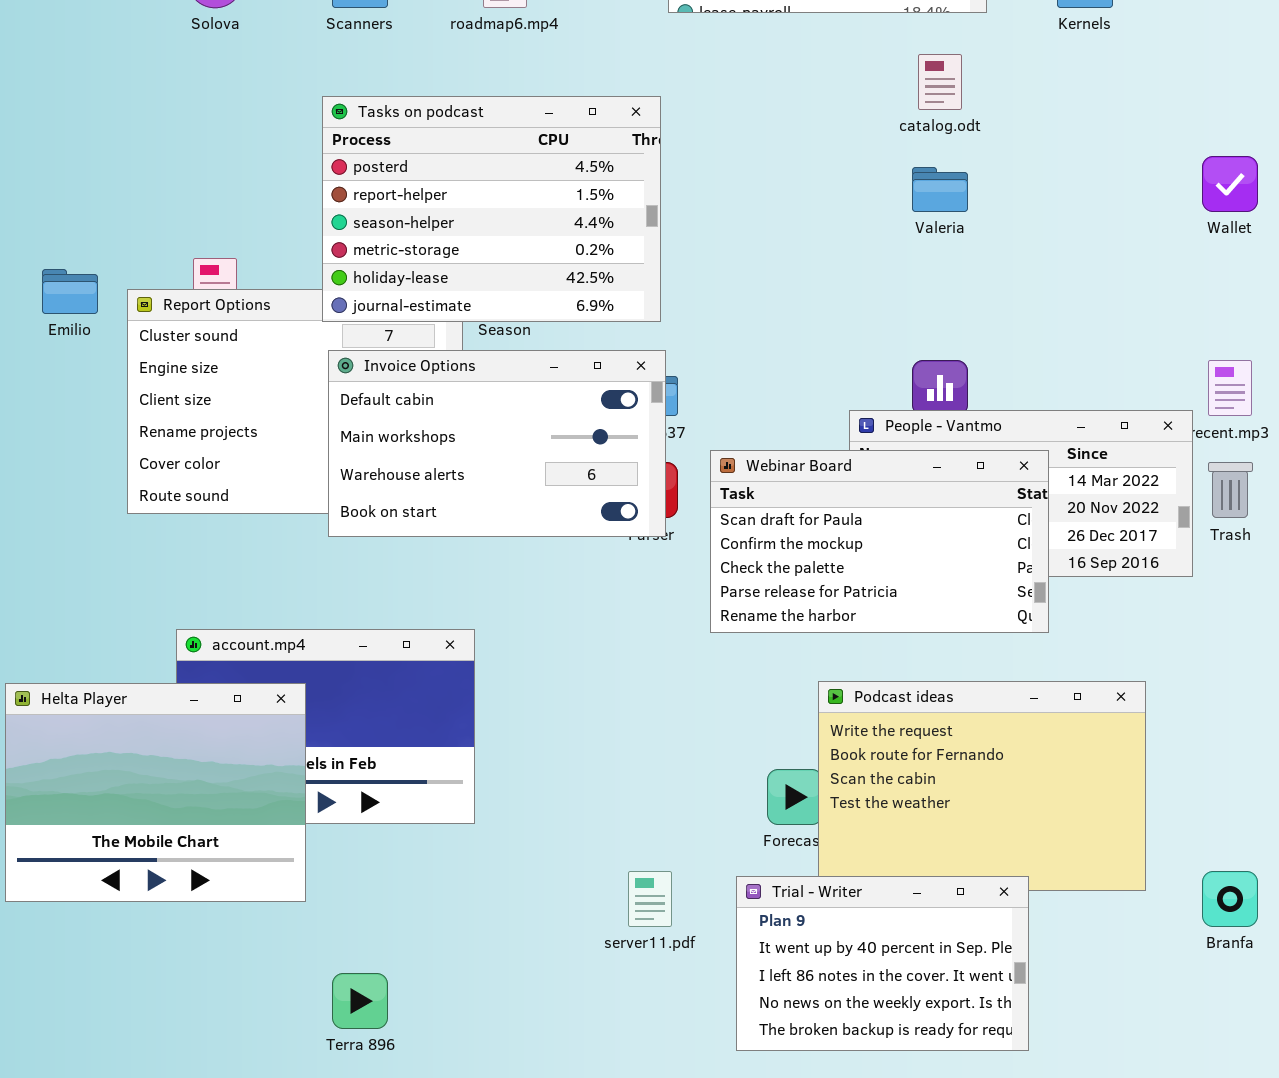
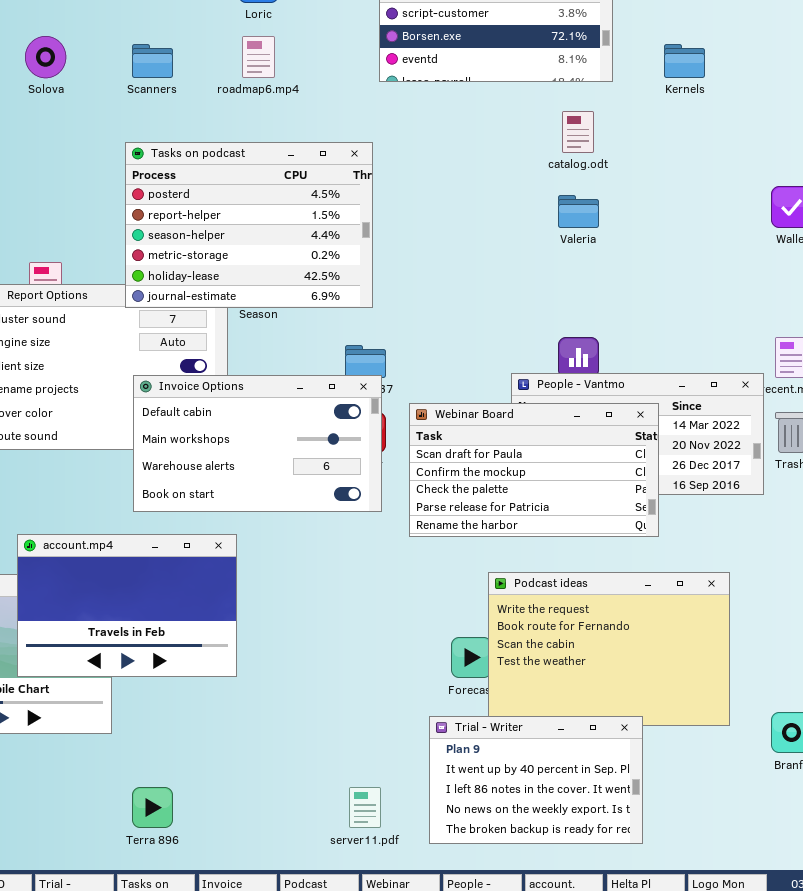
Invoice Options: [328,350,666,537] -> [133,375,382,512], moved
account.mp4: [176,629,475,824] -> [17,534,237,677], raised
server11.pdf: [628,871,672,927] -> [349,787,381,828], moved

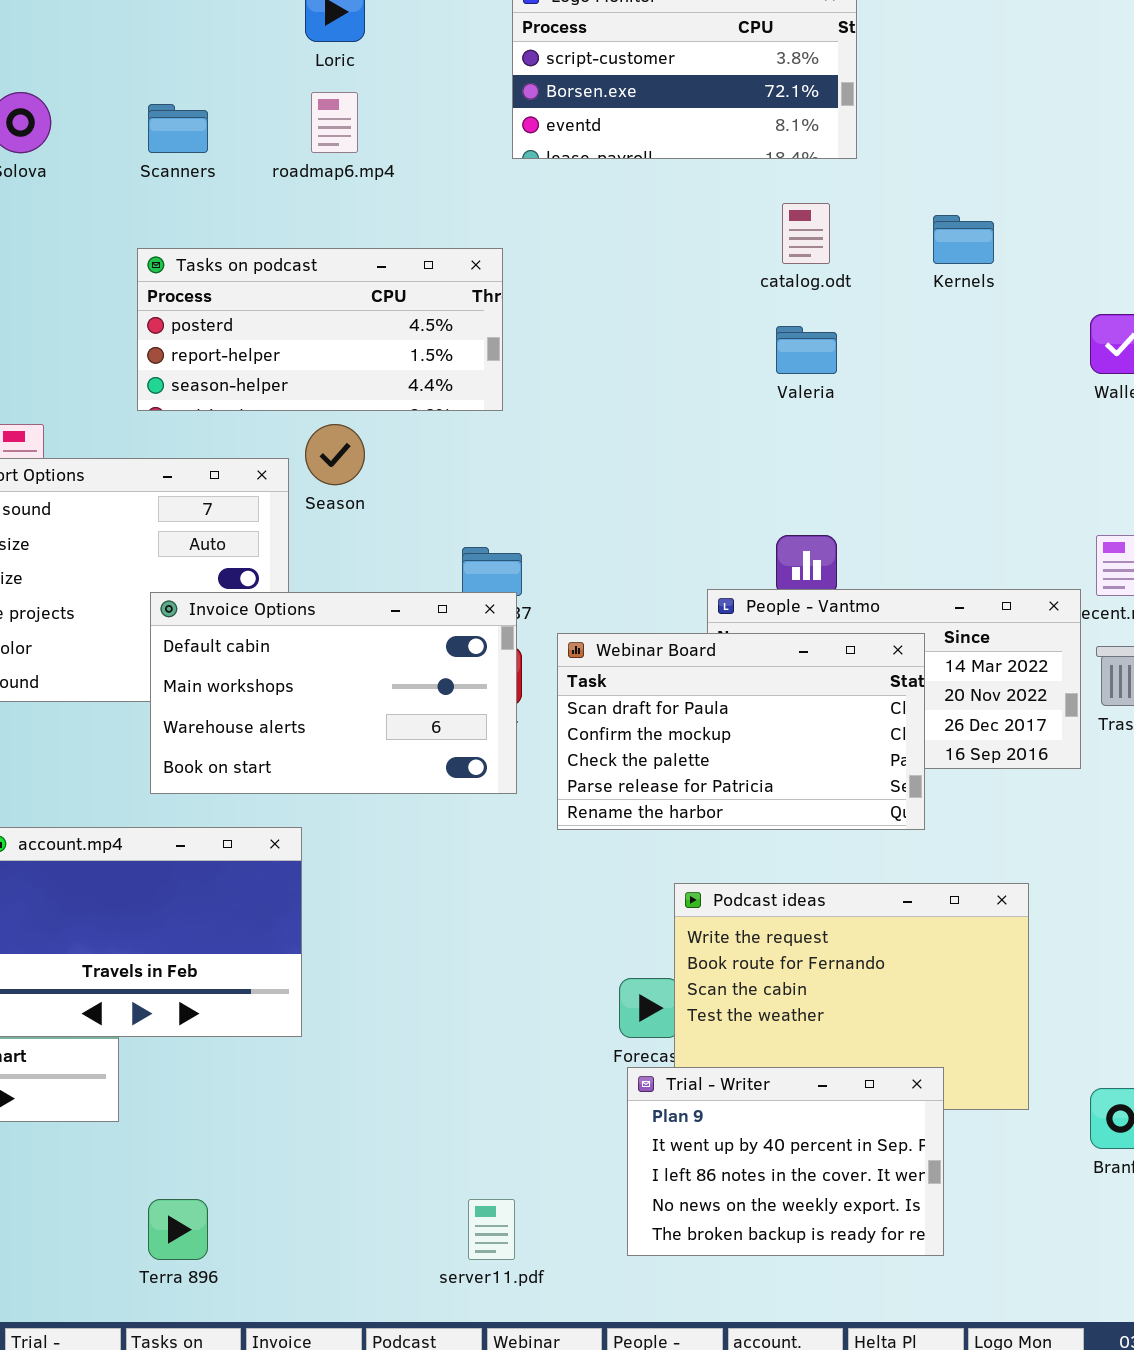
Kernels: [664,44,705,78] -> [933,215,994,264], moved
Tasks on podcast: [125,142,373,308] -> [137,248,503,411], resized
Trial - Writer: [429,716,643,844] -> [627,1067,944,1256], moved

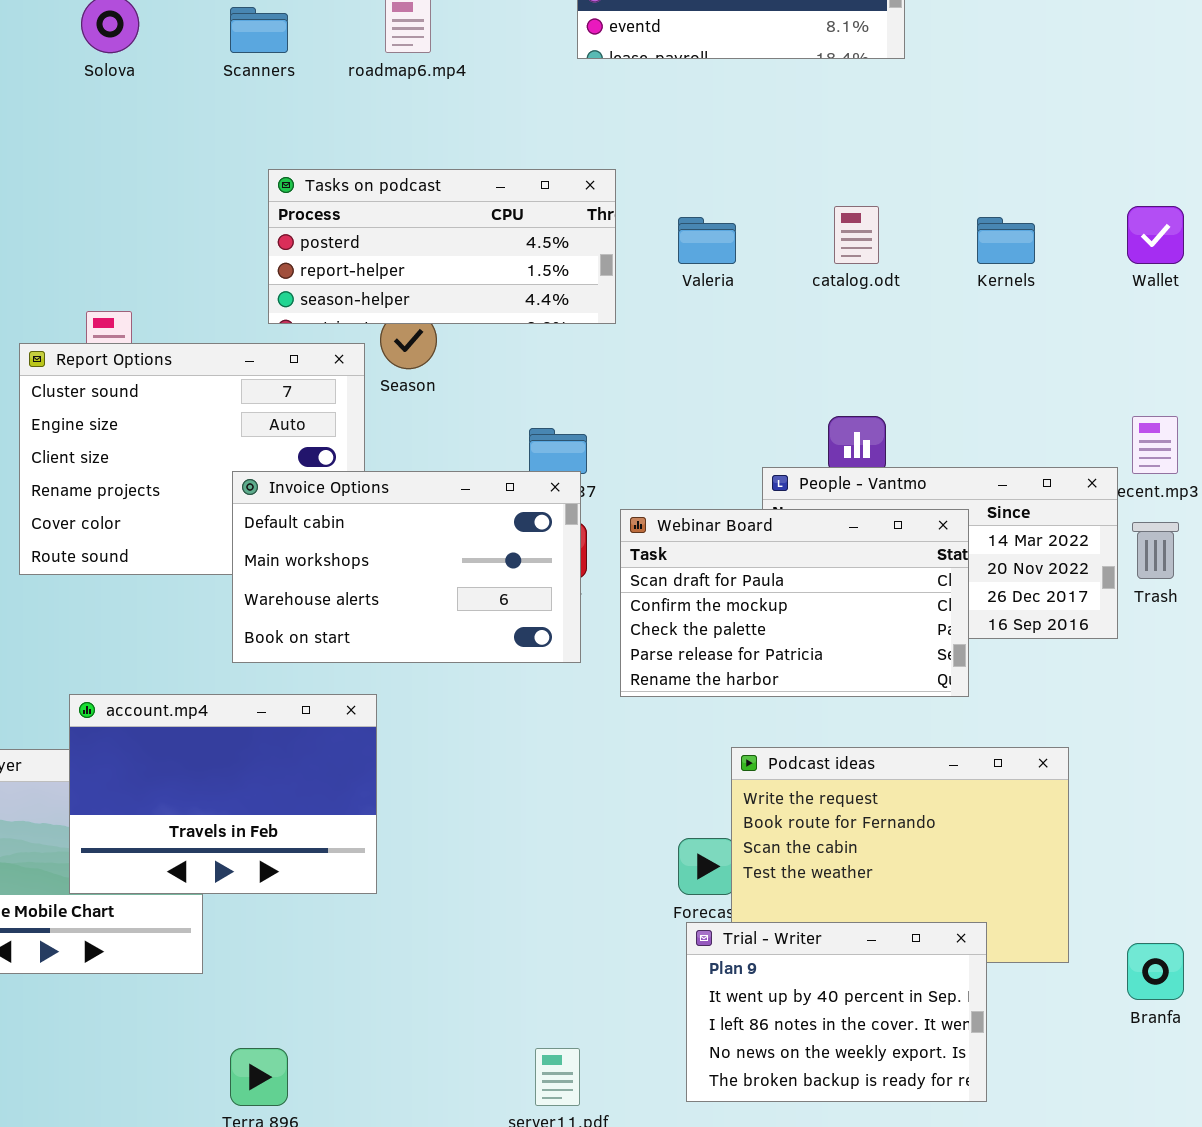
catalog.odt: [782,203,830,264] -> [834,206,879,264], moved
Kernels: [933,215,994,264] -> [977,217,1035,264], moved
Tasks on podcast: [137,248,503,411] -> [268,169,616,324], moved
Valeria: [776,326,837,374] -> [678,217,736,264], moved

